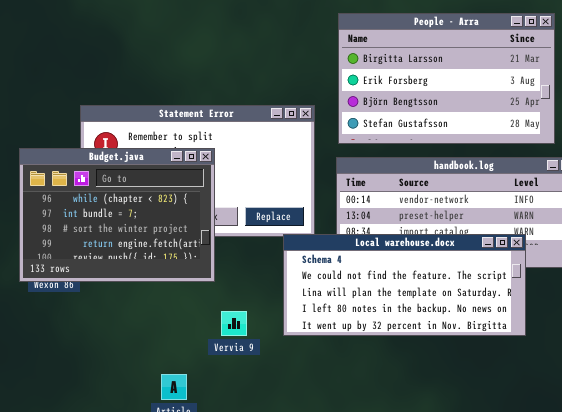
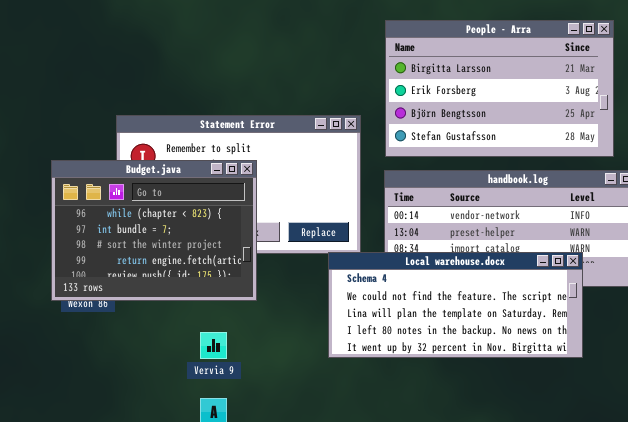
Vervia 9: [221,311,247,336] -> [200,332,227,359], moved

